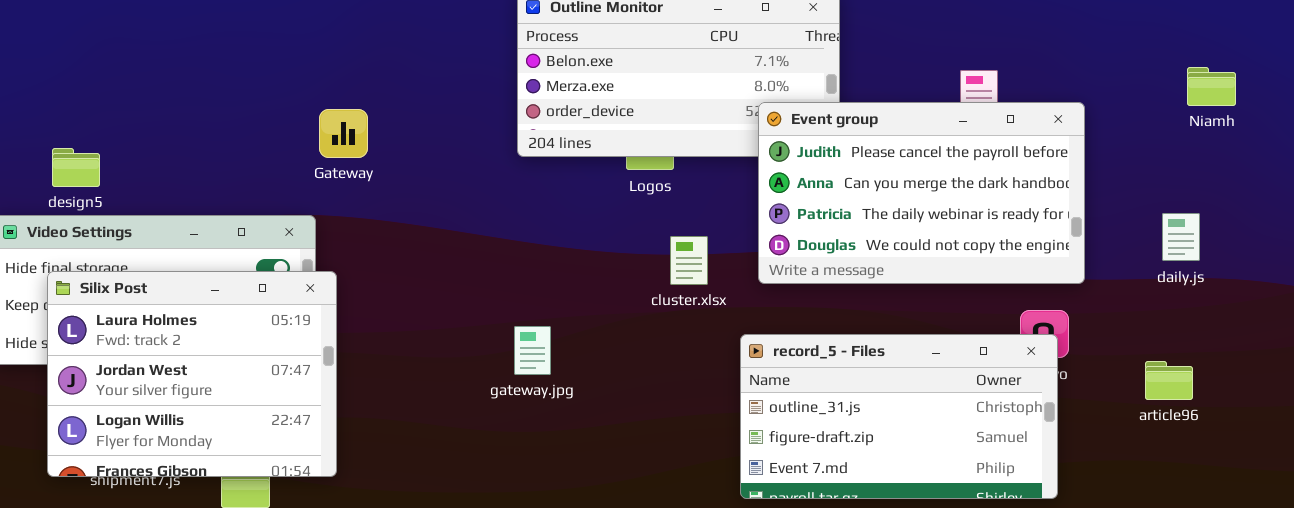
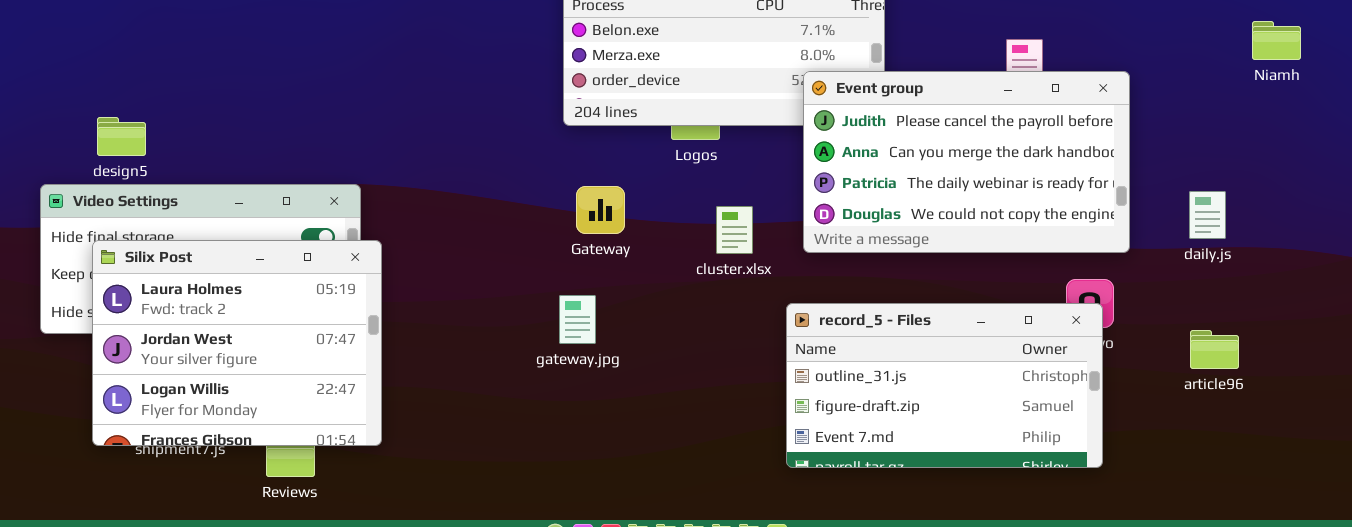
Niamh: [1187,67,1236,106] -> [1252,21,1301,60], moved
Gateway: [319,109,368,158] -> [576,186,625,234], moved
daily.js: [1162,213,1200,261] -> [1189,191,1226,239], moved

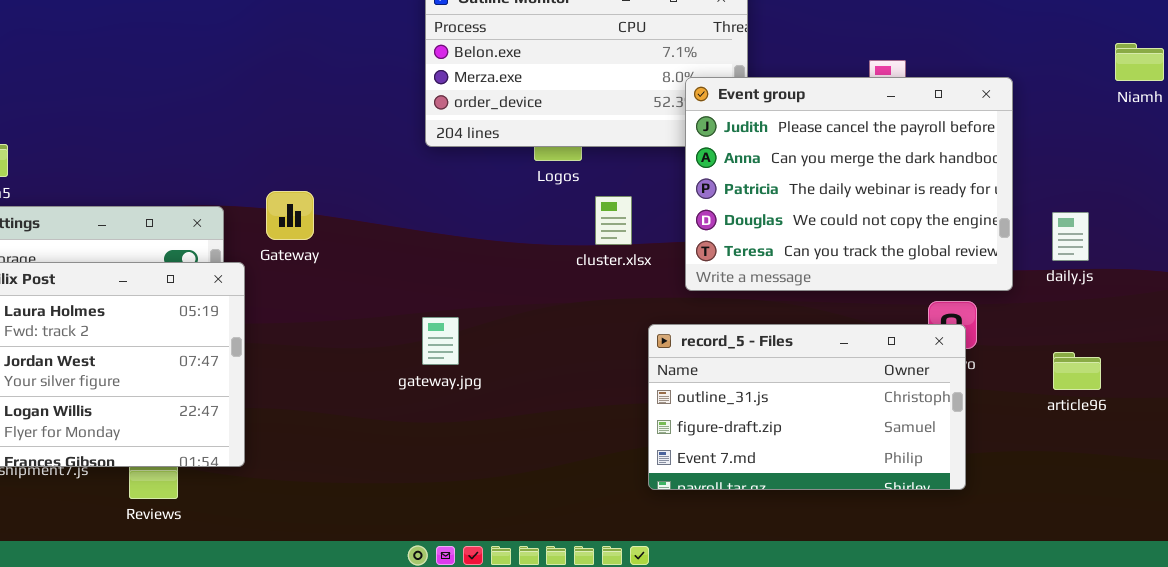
Event group: [803,71,1130,253] -> [685,77,1013,291], moved, resized
Gateway: [576,186,625,234] -> [266,191,314,240], moved
cluster.xlsx: [716,206,753,254] -> [595,196,632,245], moved

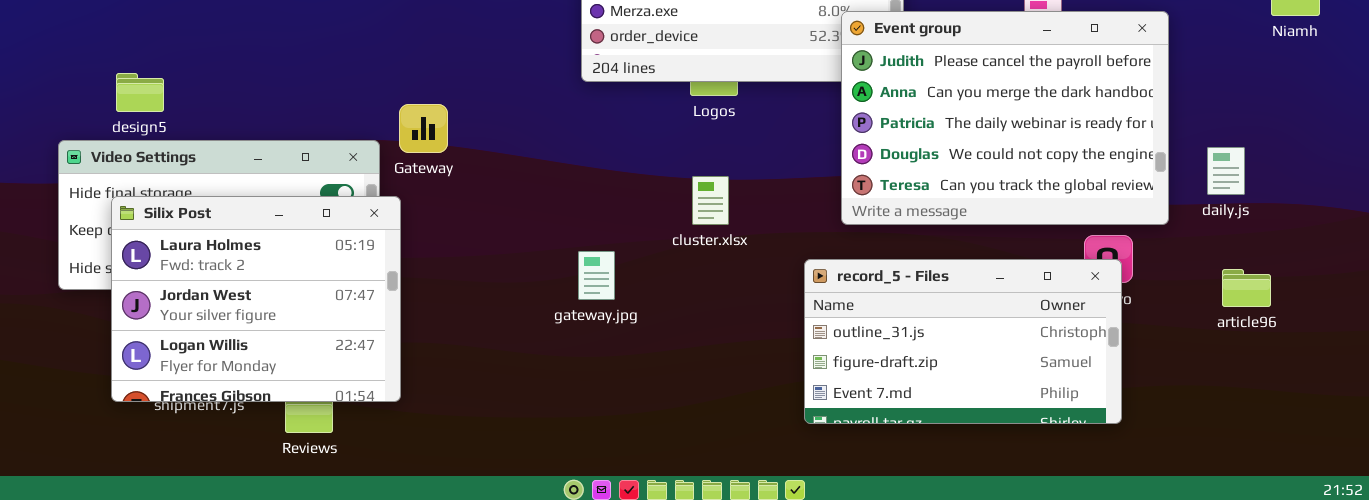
Gateway: [266,191,314,240] -> [399,104,448,153], moved
cluster.xlsx: [595,196,632,245] -> [692,176,729,225], moved
article96: [1053,352,1101,390] -> [1222,269,1271,307], moved

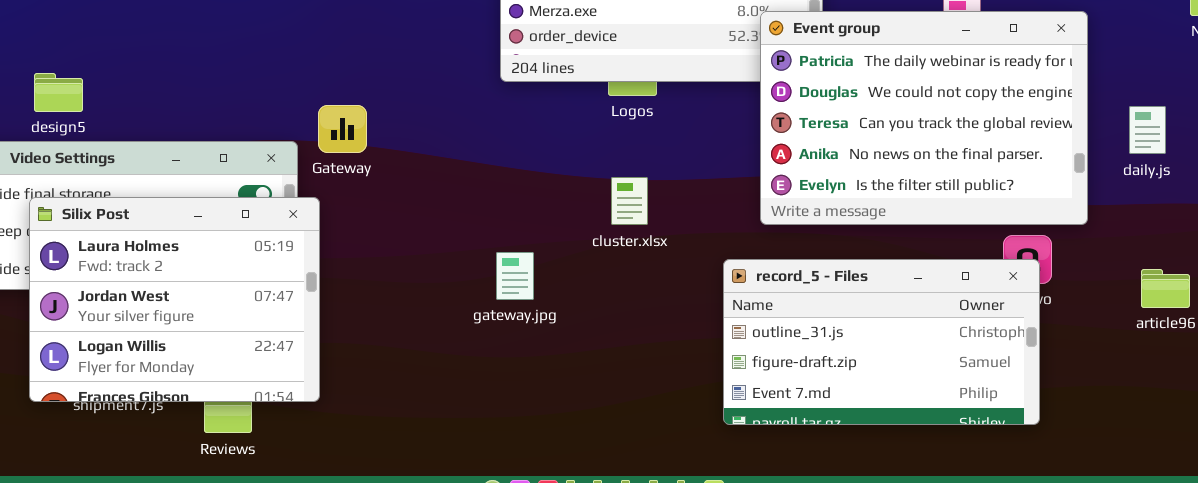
Event group: [841,11,1169,225] -> [760,11,1088,225], scrolled down 2 rows
daily.js: [1207,147,1245,195] -> [1129,106,1166,154], moved

